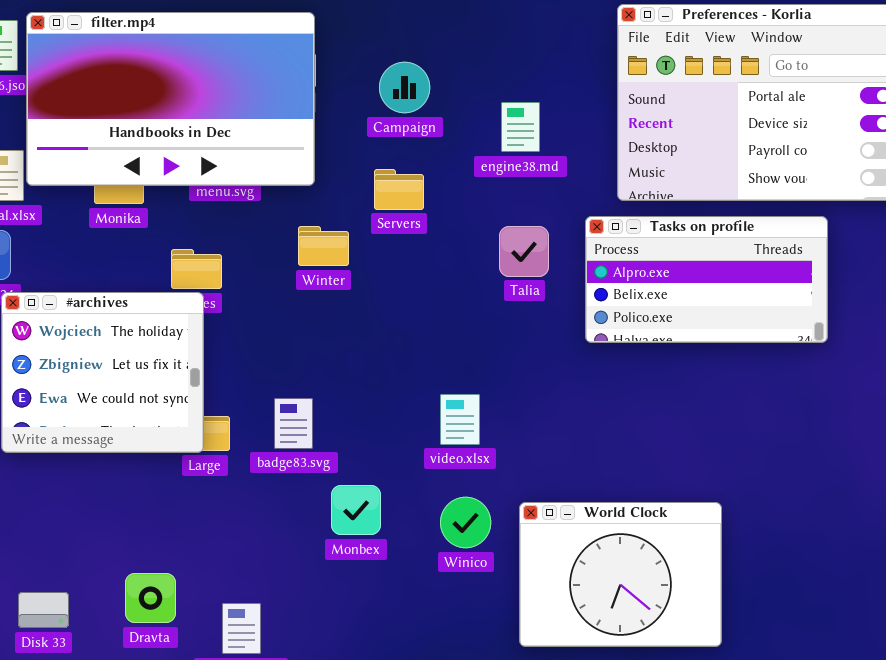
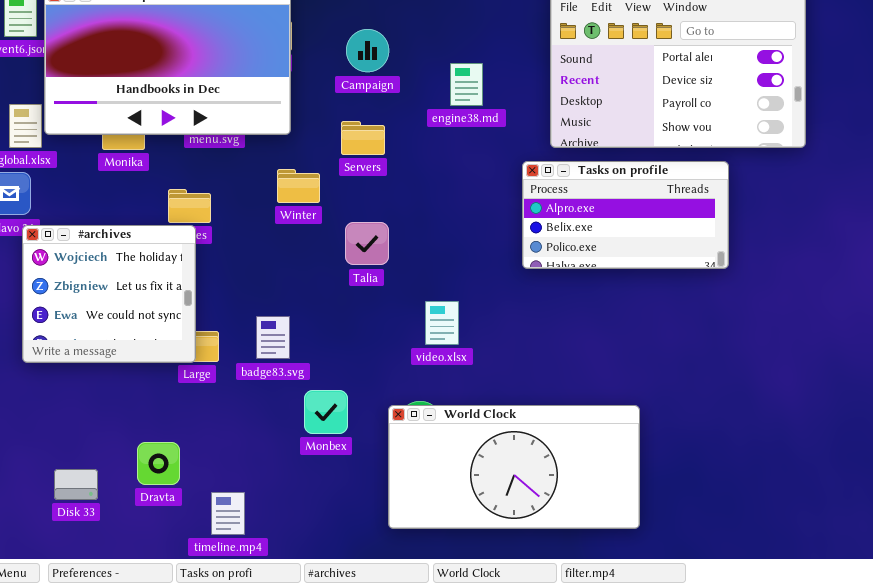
Talia: [499,226,549,277] -> [345,222,389,265], moved
video.xlsx: [440,394,480,445] -> [425,301,459,345], moved
World Clock: [519,502,722,647] -> [388,405,640,529], resized
Dravta: [125,573,176,623] -> [137,442,180,485], moved
Disk 33: [18,592,69,628] -> [54,469,98,500], moved

